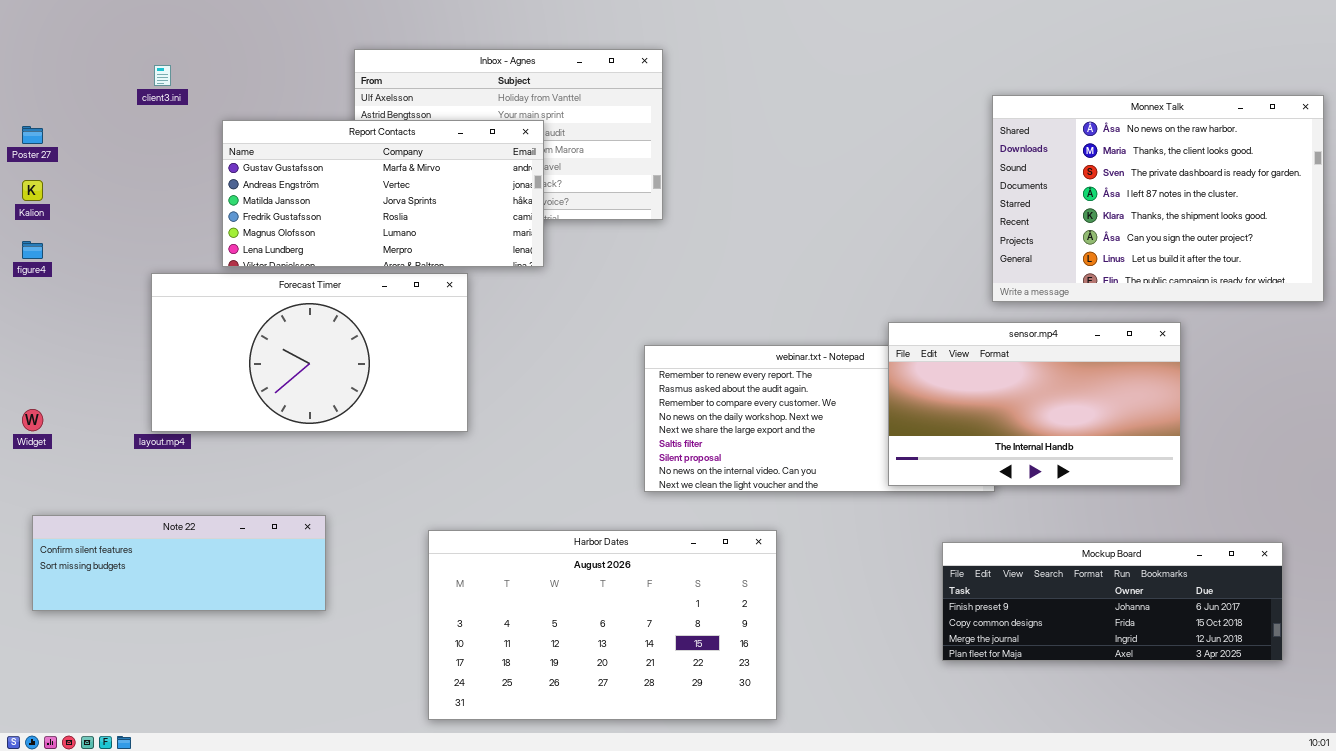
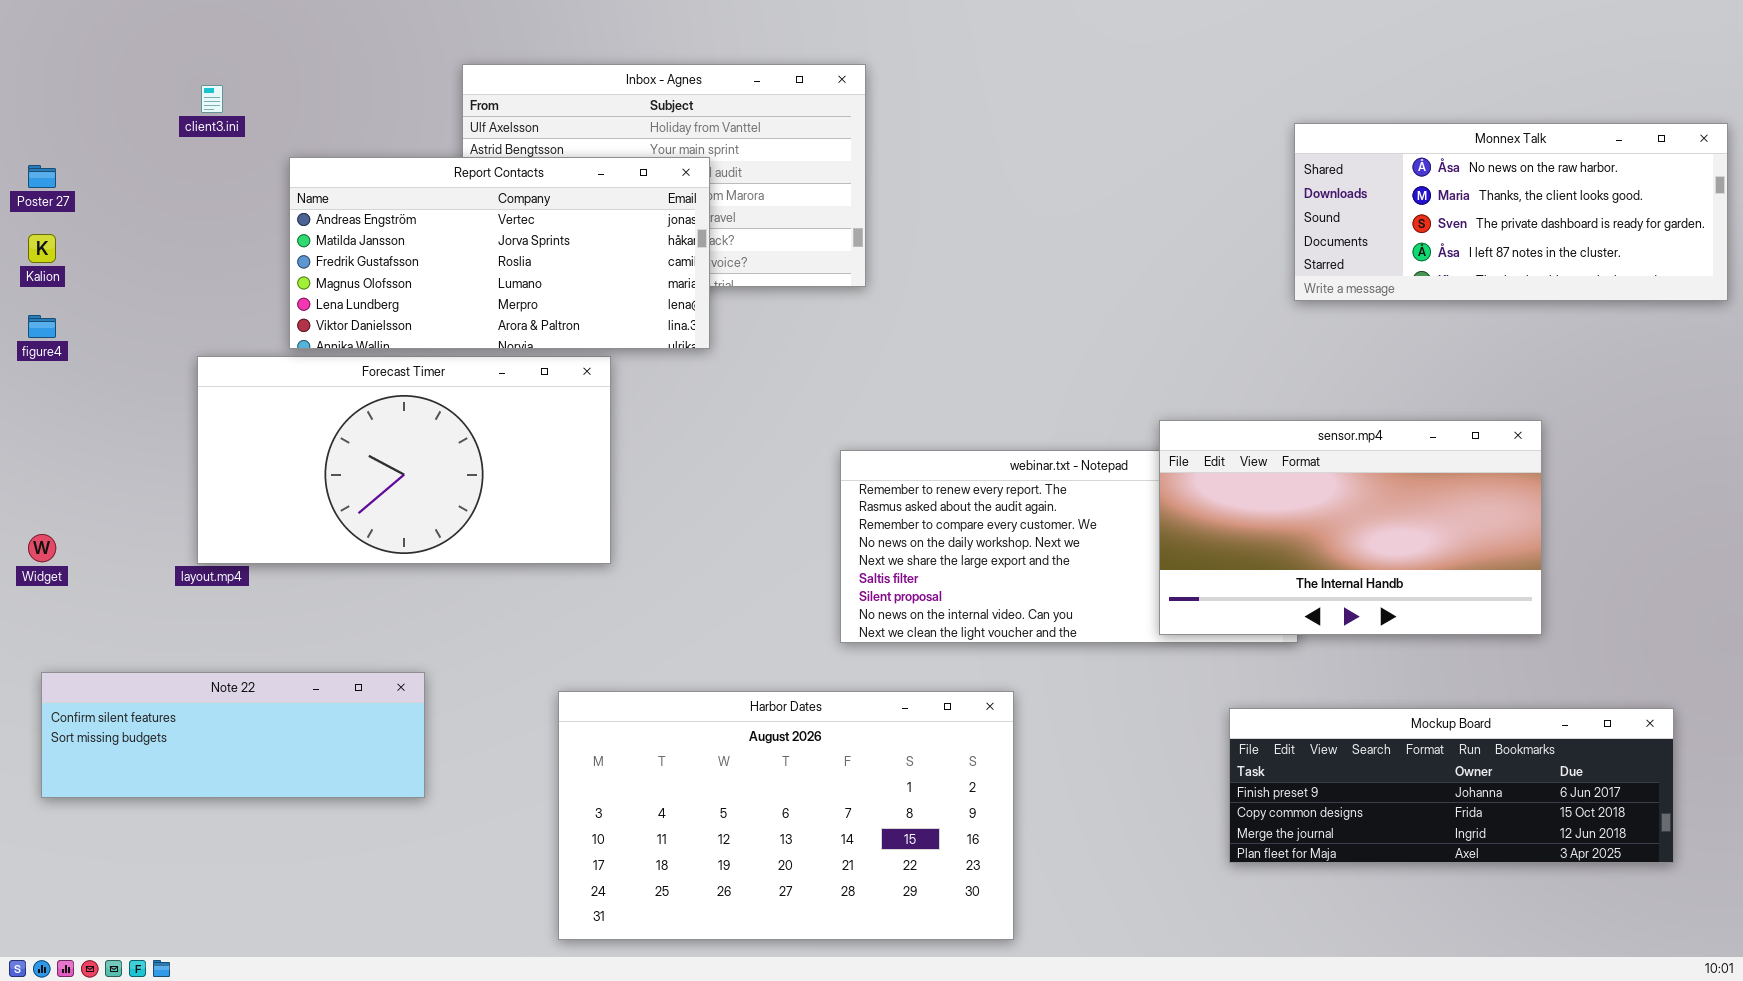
Monnex Talk: [992,95,1324,302] -> [1294,123,1728,301], resized
Report Contacts: [222,120,544,267] -> [289,157,710,349], scrolled down 1 row

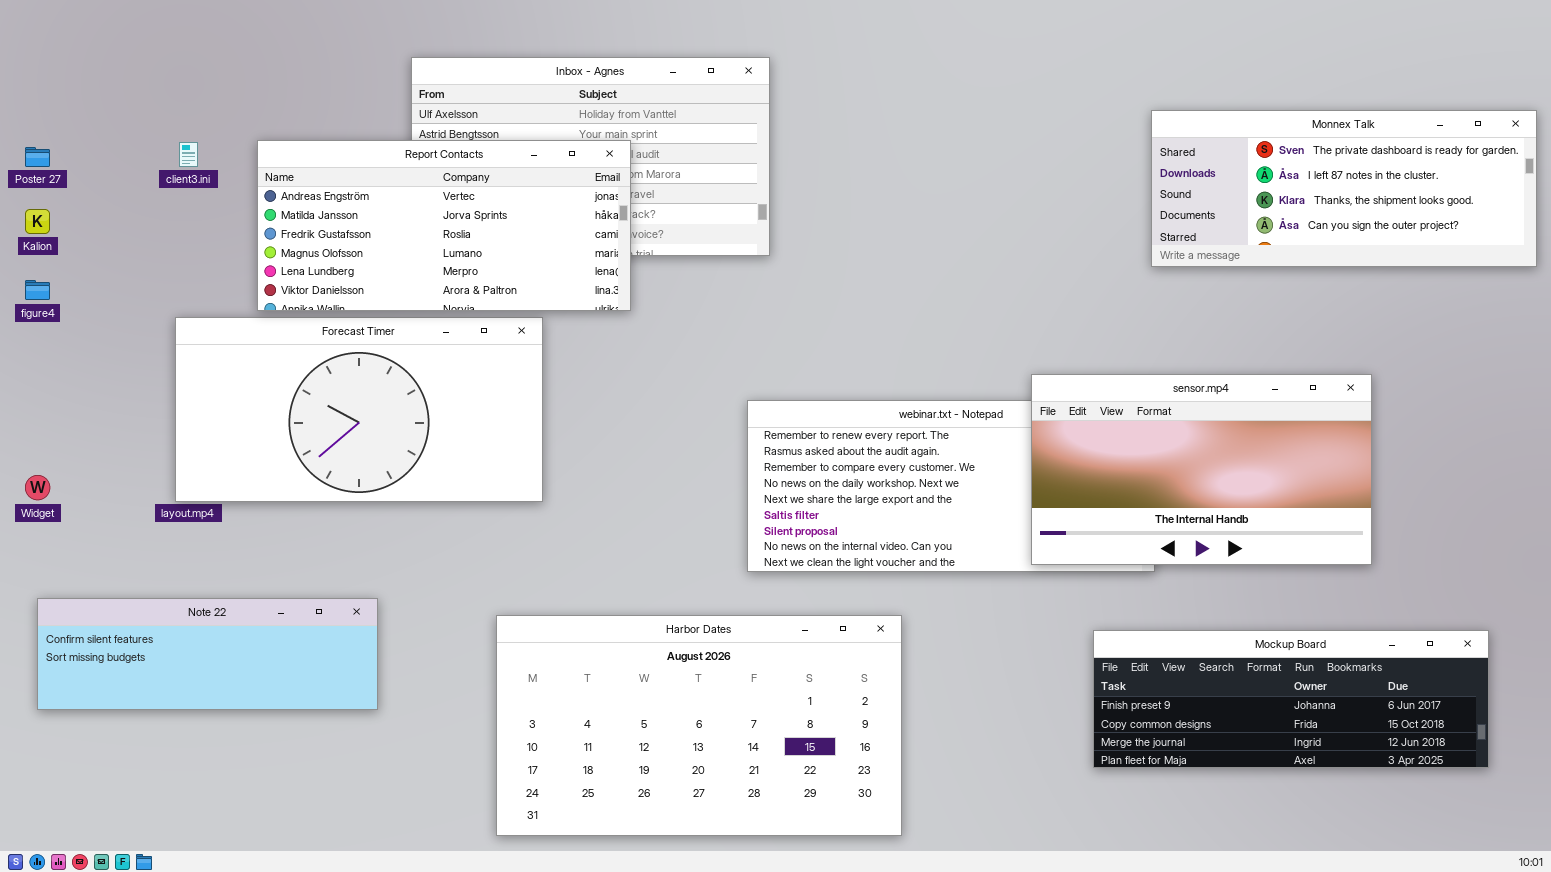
client3.ini: [201,85,223,113] -> [179,142,198,167], moved
Monnex Talk: [1294,123,1728,301] -> [1151,110,1537,267], scrolled down 2 rows

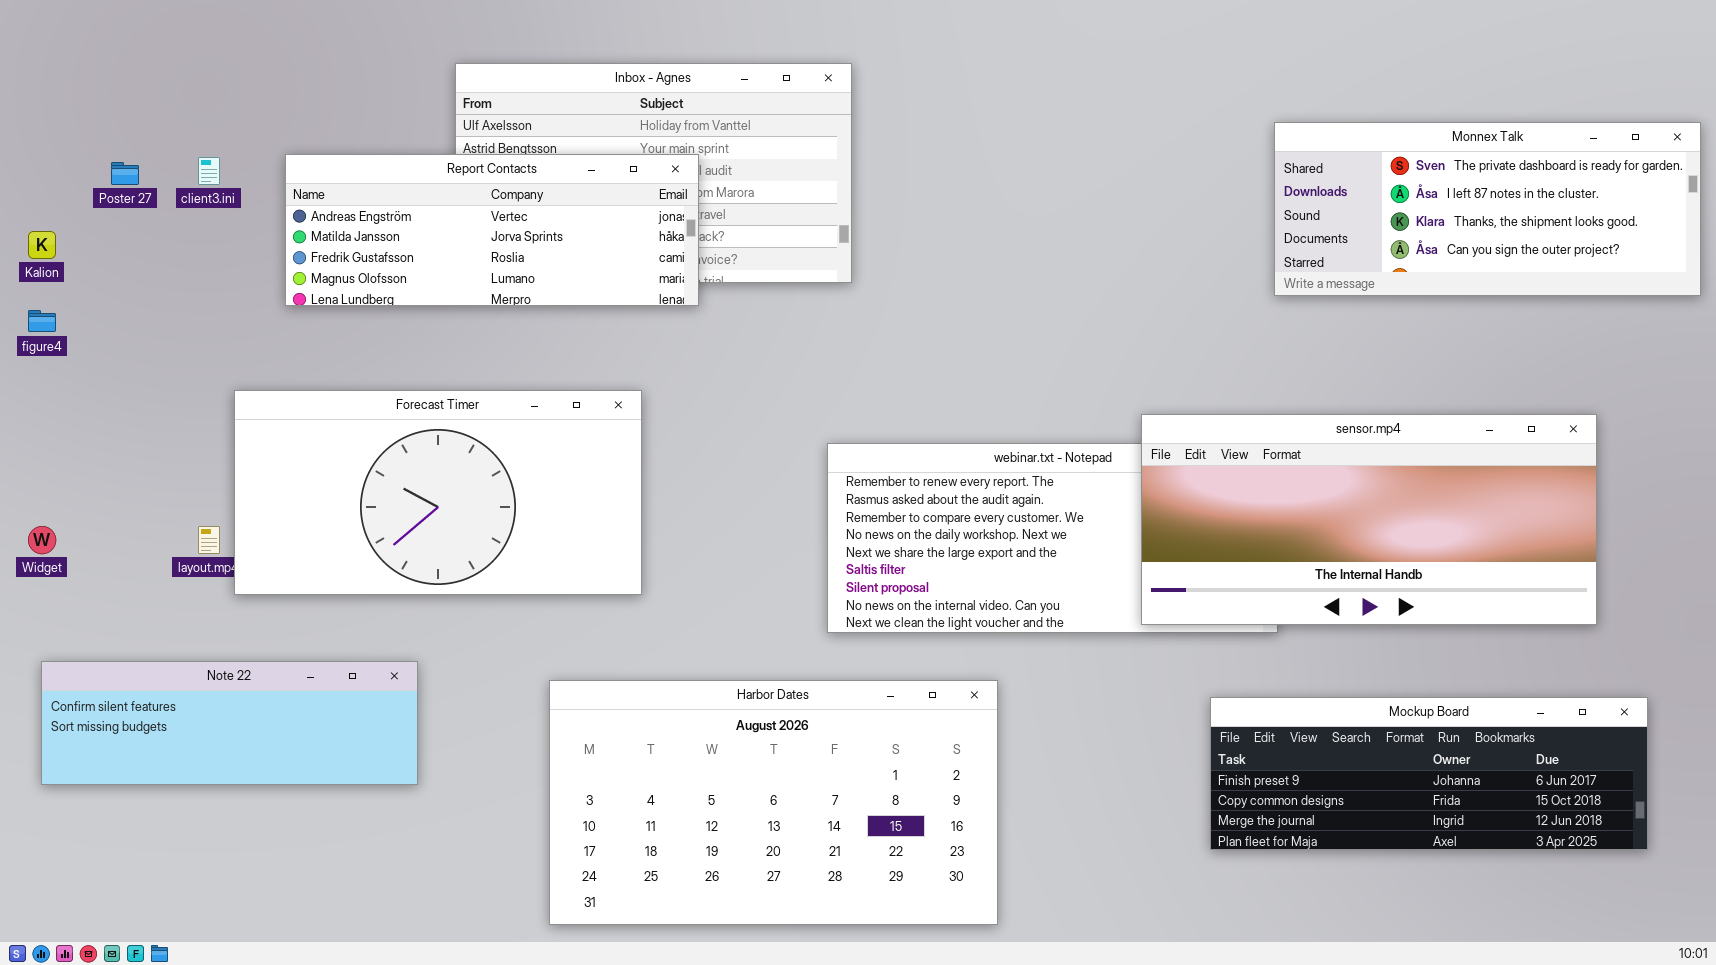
Report Contacts: [257,140,631,311] -> [285,154,699,306], resized
Poster 27: [25,147,50,167] -> [111,162,139,185], moved
Forecast Timer: [175,317,543,502] -> [234,390,642,595], moved
sensor.mp4: [1031,374,1372,565] -> [1141,414,1597,625], resized

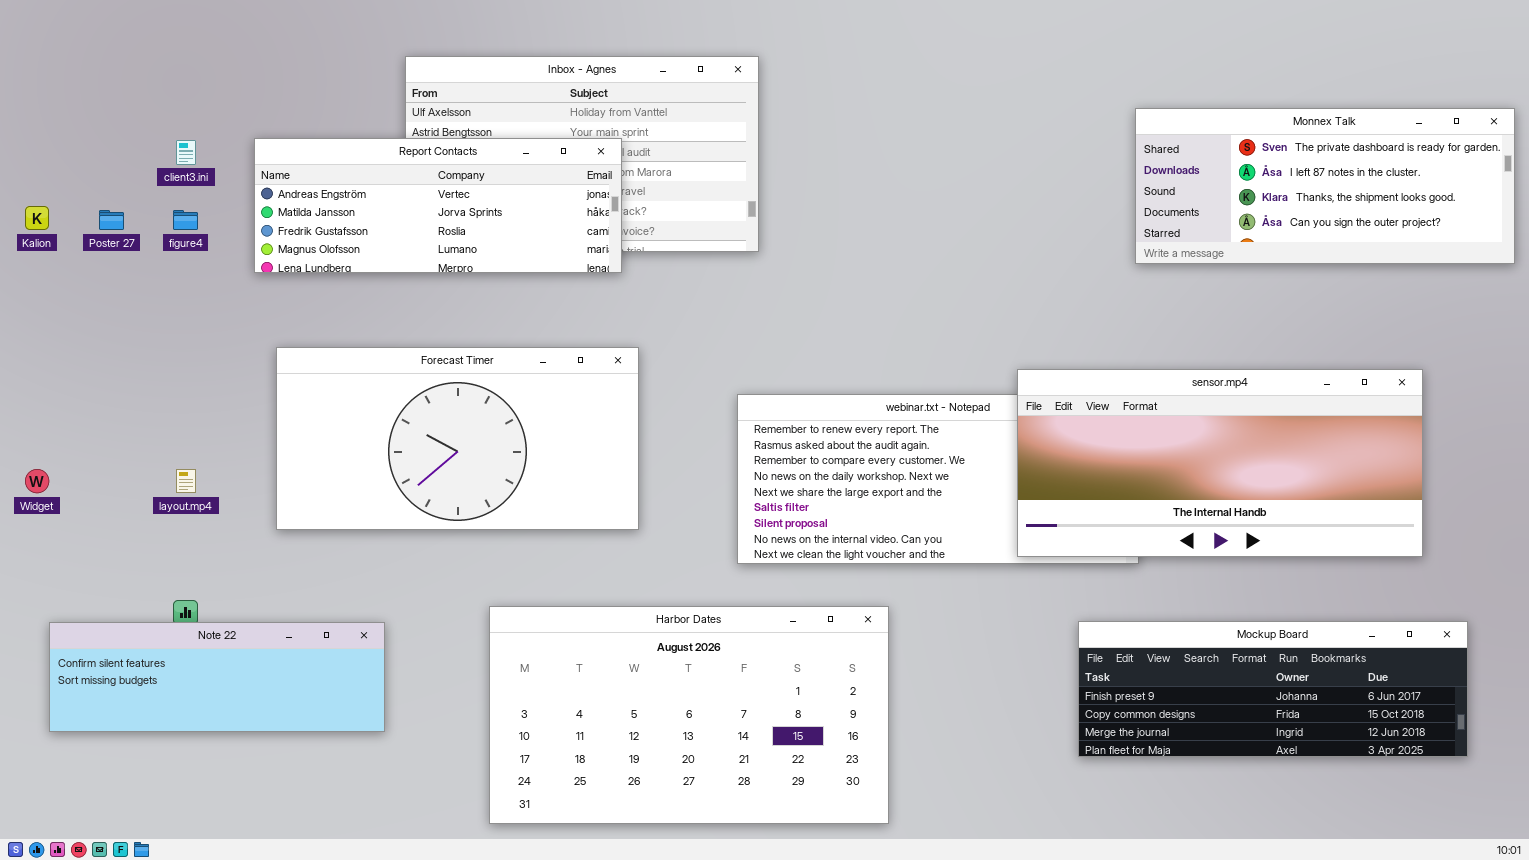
Poster 27: [111,162,139,185] -> [99,210,124,230], moved
figure4: [28,310,56,332] -> [173,210,198,230], moved
Forecast Timer: [234,390,642,595] -> [276,347,639,530], moved
Note 22: [41,661,418,785] -> [49,622,385,732], moved

